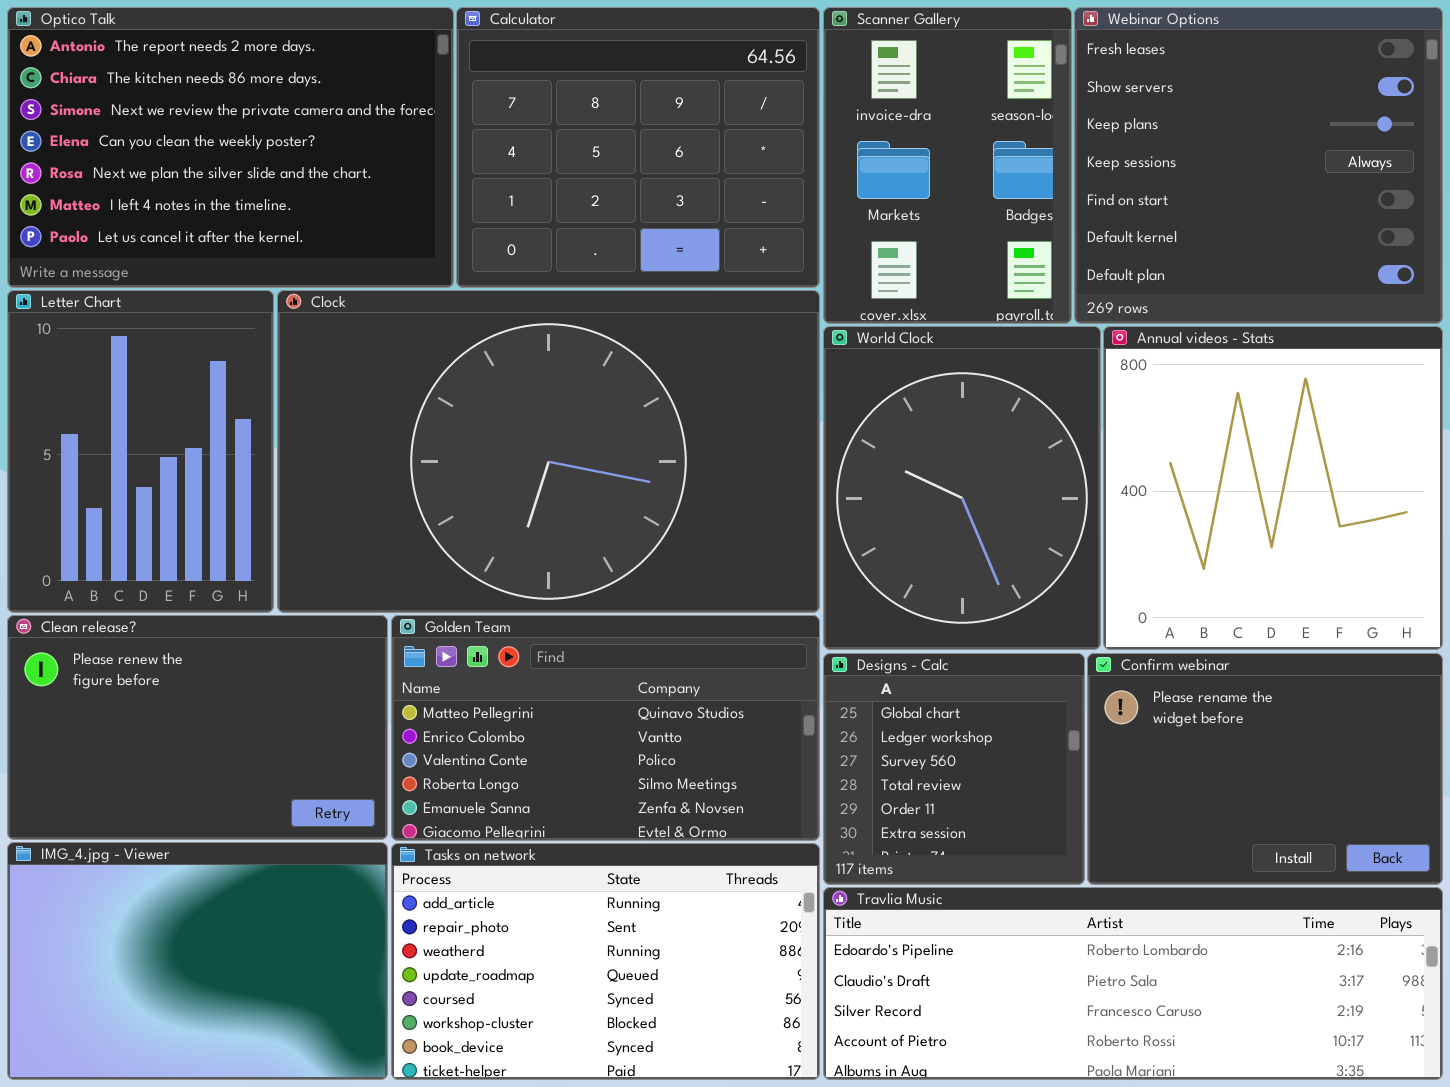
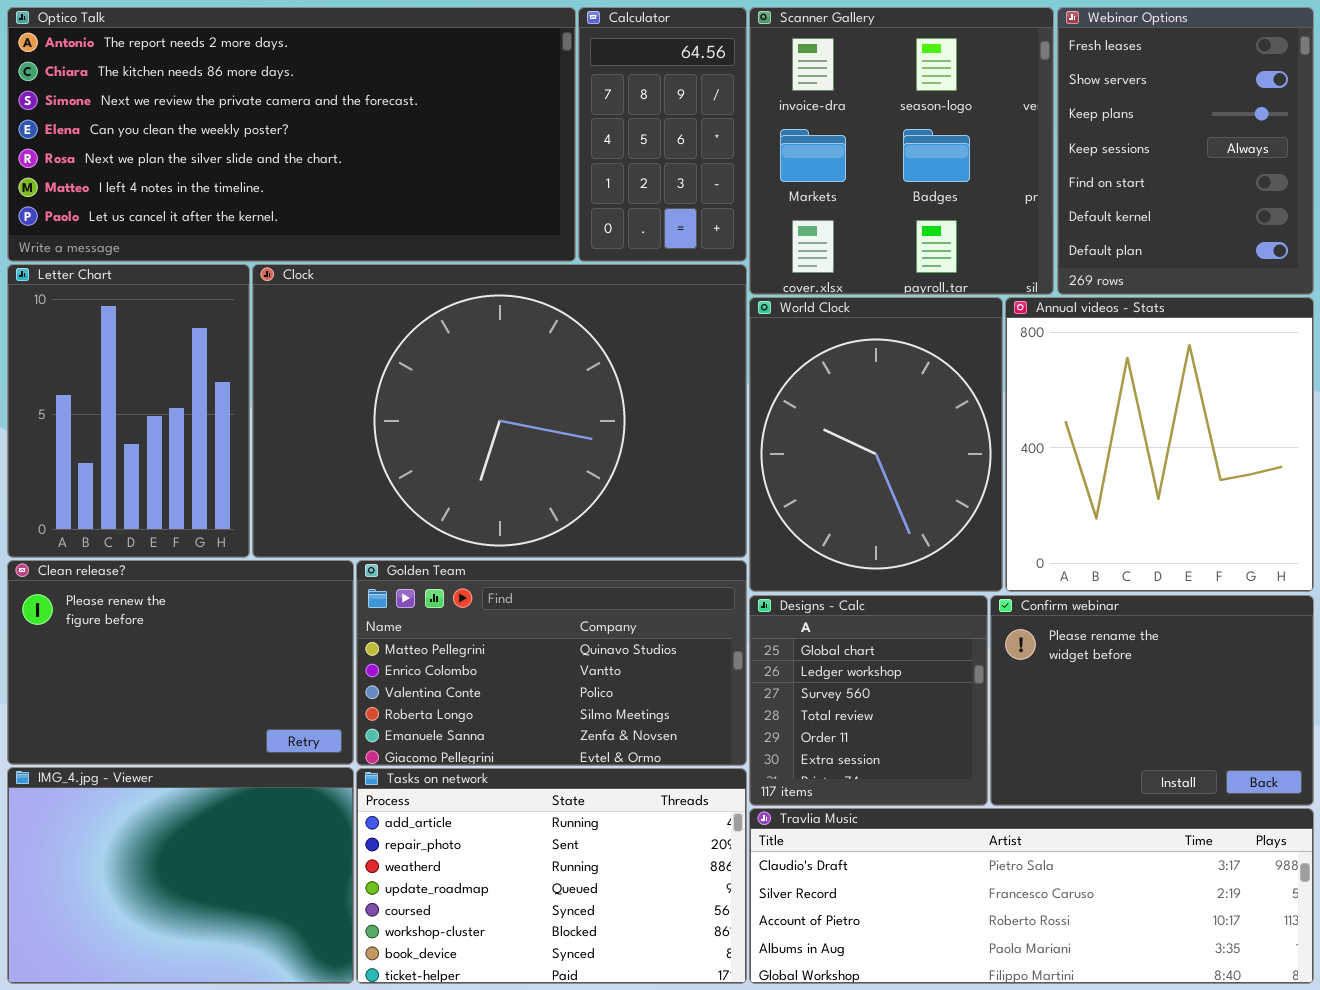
Optico Talk: [7,7,454,288] -> [7,7,576,262], resized
Calculator: [456,7,820,288] -> [578,7,747,262], resized
Scanner Gallery: [823,7,1072,324] -> [749,7,1054,295], resized
Webinar Options: [1074,7,1443,324] -> [1057,7,1314,295], resized
Travlia Music: [823,887,1443,1080] -> [749,808,1314,984], scrolled down 1 row

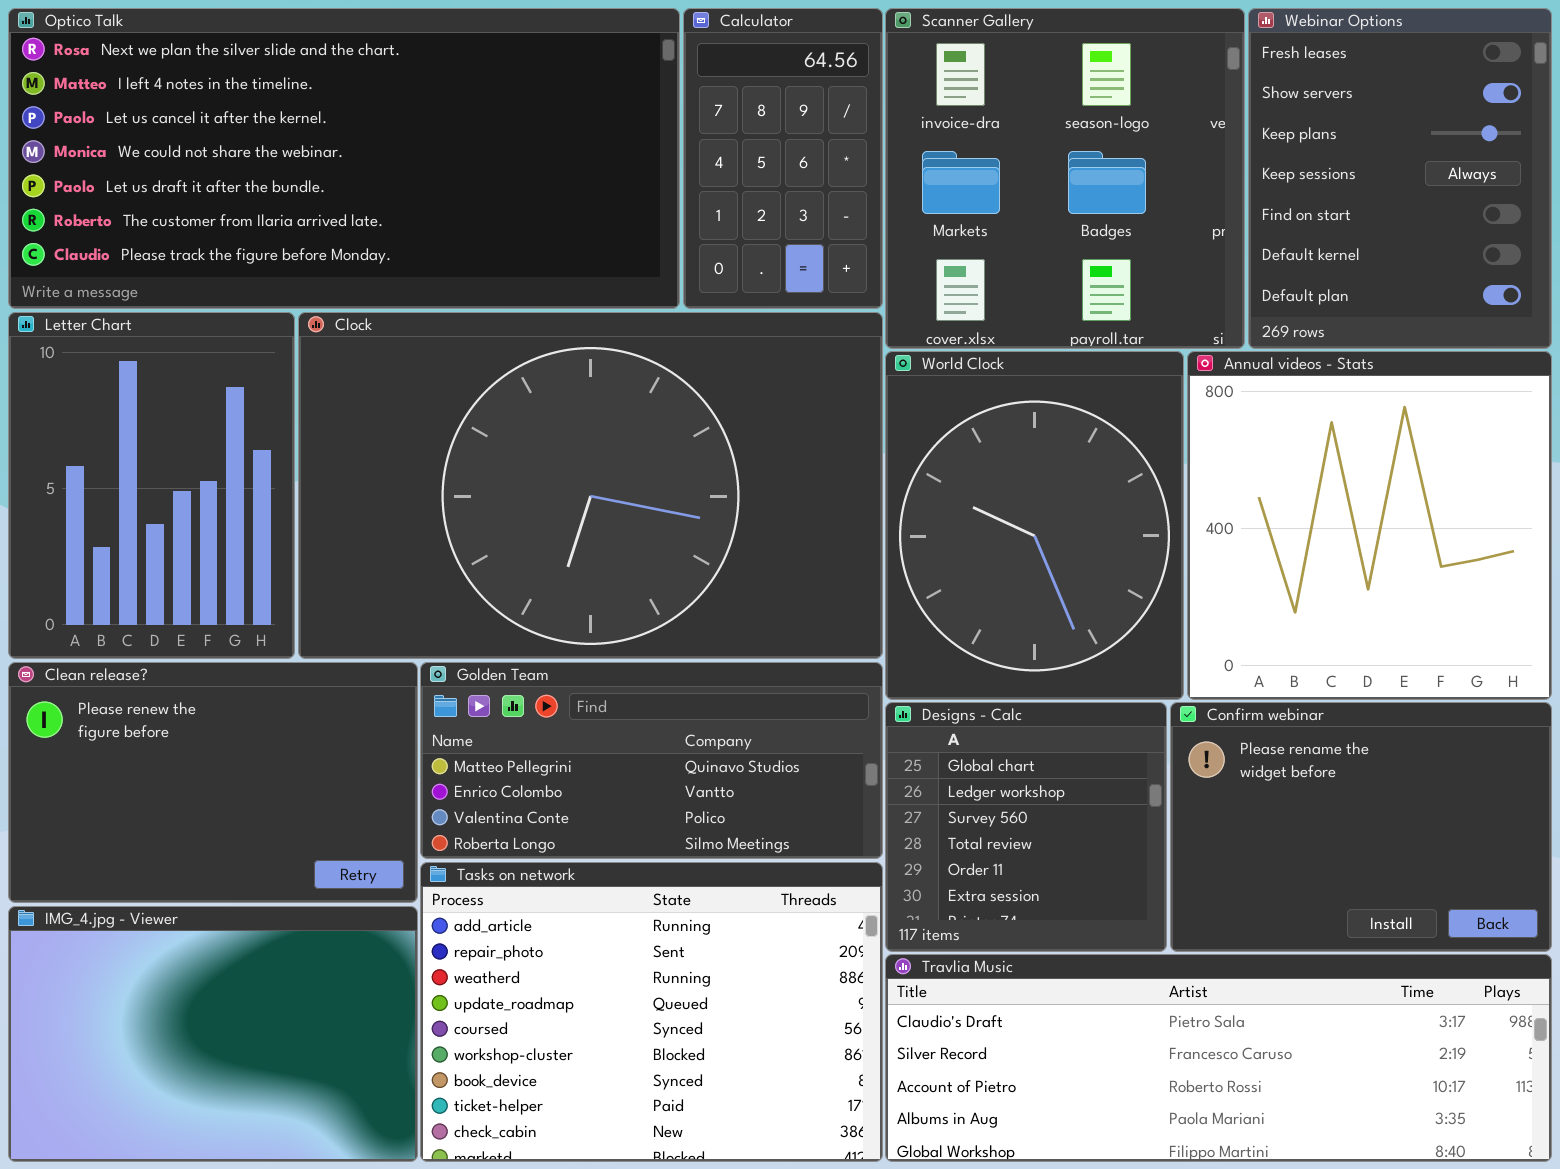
Optico Talk: [7,7,576,262] -> [8,8,680,309], scrolled down 4 rows
Golden Team: [356,560,747,766] -> [420,662,883,859], resized
Tasks on network: [356,768,747,984] -> [420,862,883,1162], resized

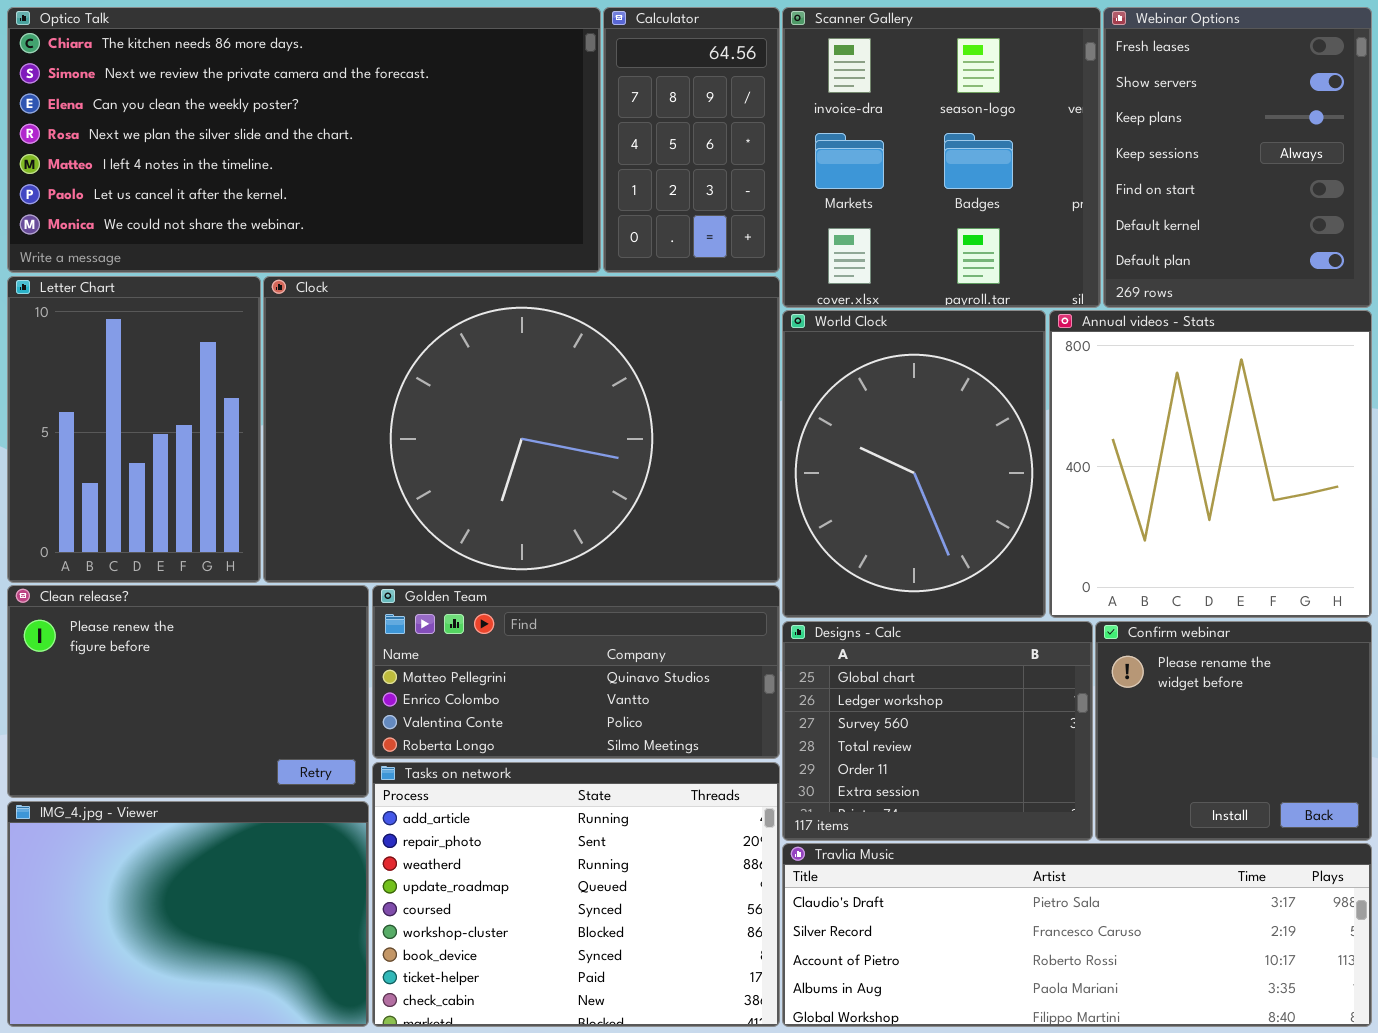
Optico Talk: [8,8,680,309] -> [7,7,601,273], scrolled up 3 rows
Designs - Calc: [885,702,1167,952] -> [782,621,1093,841], resized
Confirm webinar: [1170,702,1552,952] -> [1095,621,1372,841], resized

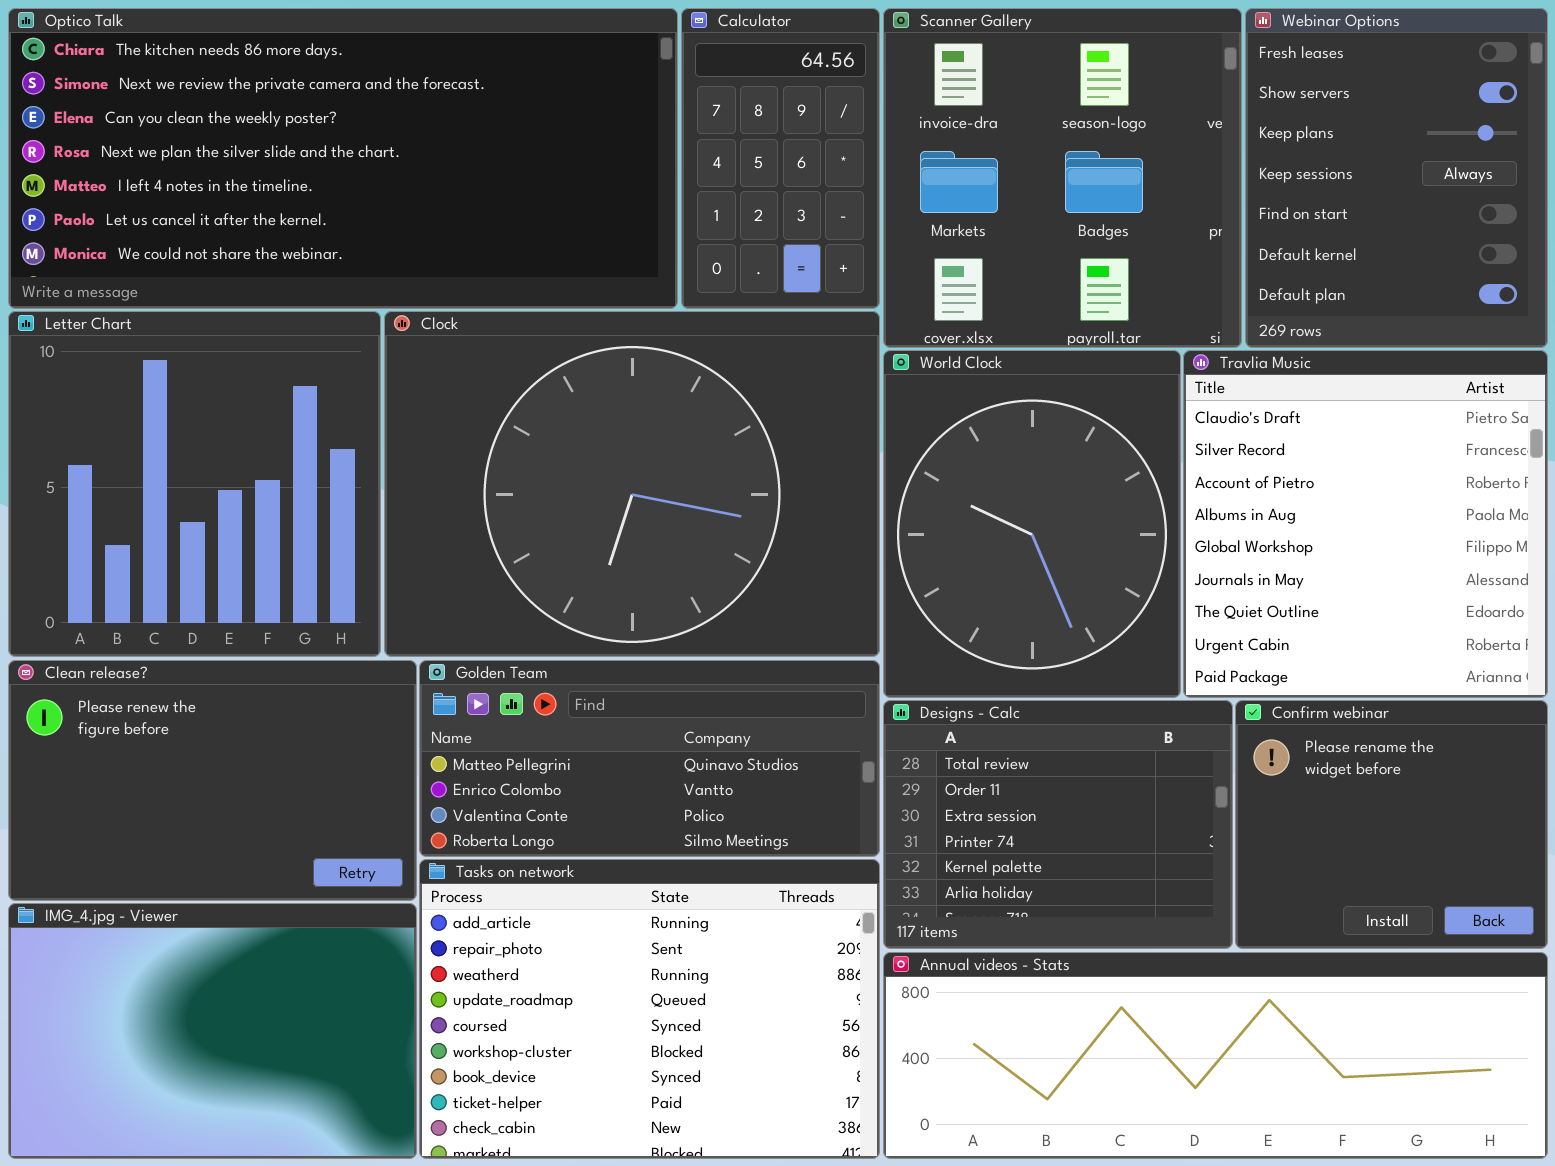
Letter Chart: [7,276,261,583] -> [8,311,381,657], resized
Clock: [263,276,780,583] -> [384,311,880,657], resized
Annual videos - Stats: [1049,310,1372,618] -> [883,952,1548,1159], moved, resized
Designs - Calc: [782,621,1093,841] -> [883,700,1233,949], scrolled down 3 rows
Travlia Music: [782,843,1372,1027] -> [1183,350,1548,698], moved, resized

